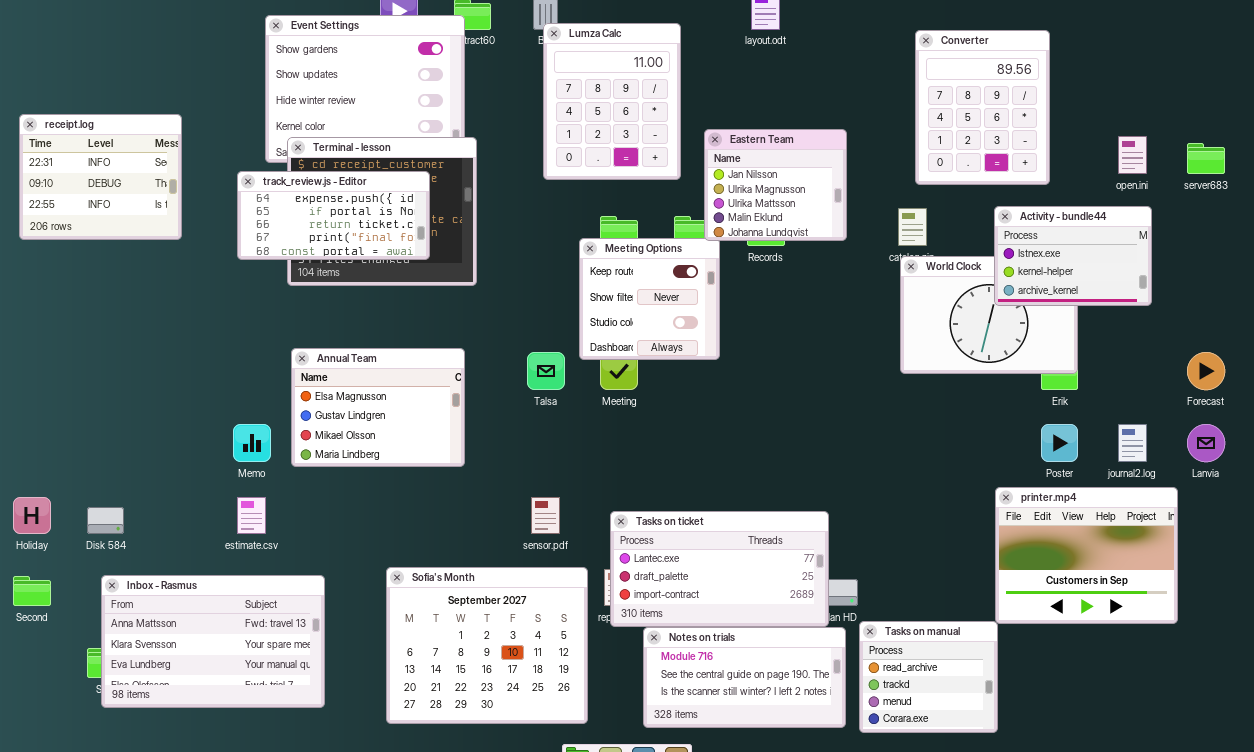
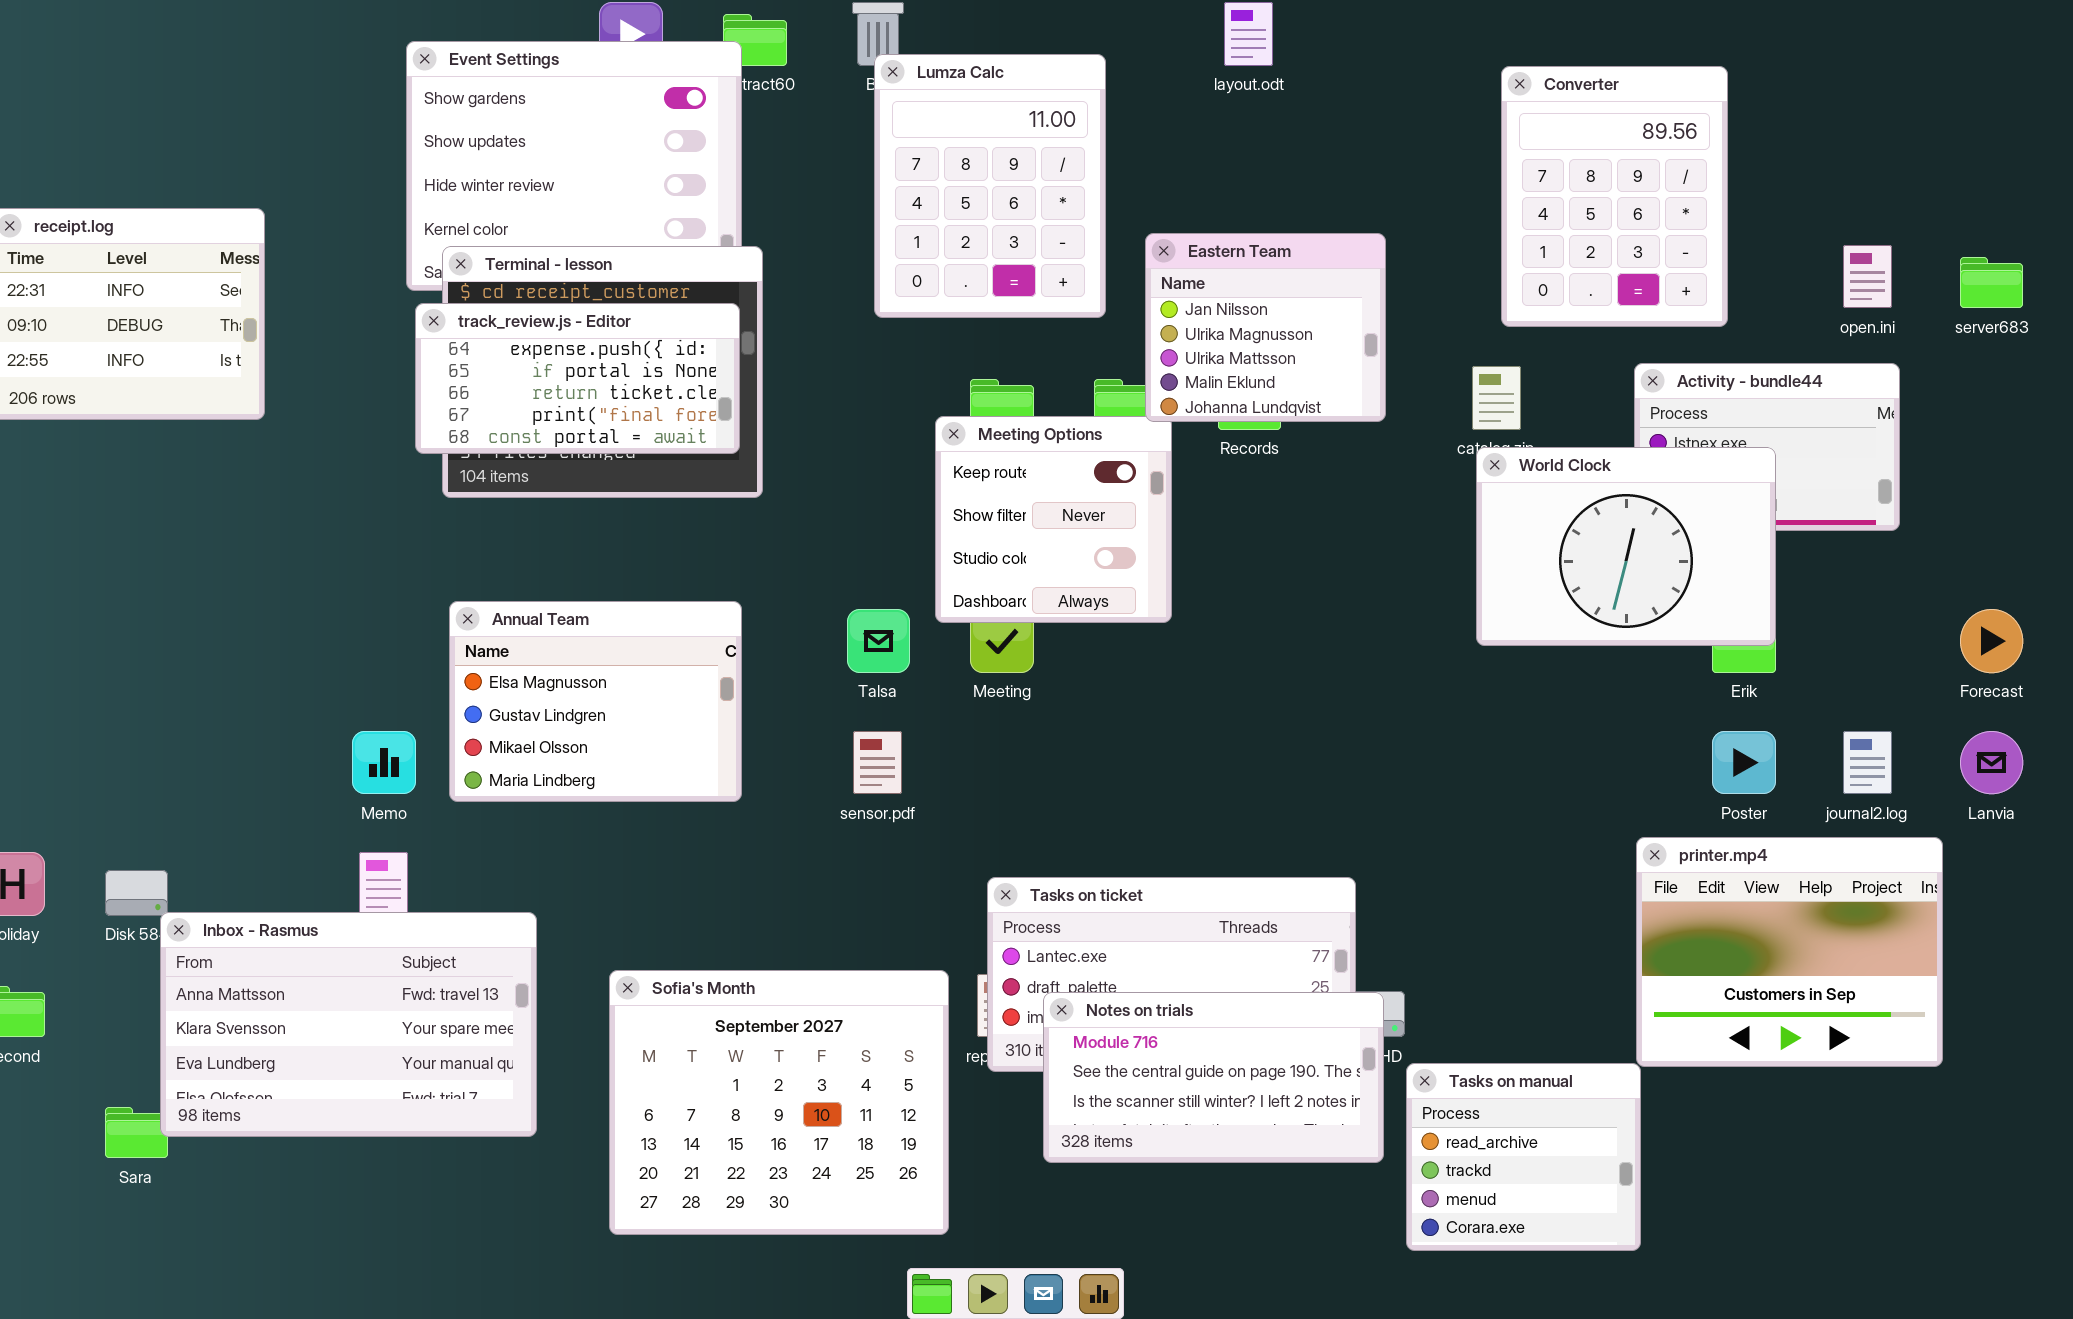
track_review.js - Editor: [237,171,430,260] -> [415,303,740,454], moved
World Clock: [900,256,1078,374] -> [1476,447,1776,646], raised
sensor.pdf: [531,497,560,534] -> [853,731,902,794], moved
Inbox - Rasmus: [101,575,325,708] -> [160,912,537,1137], moved
Notes on trials: [643,627,846,728] -> [1043,992,1384,1163], moved

